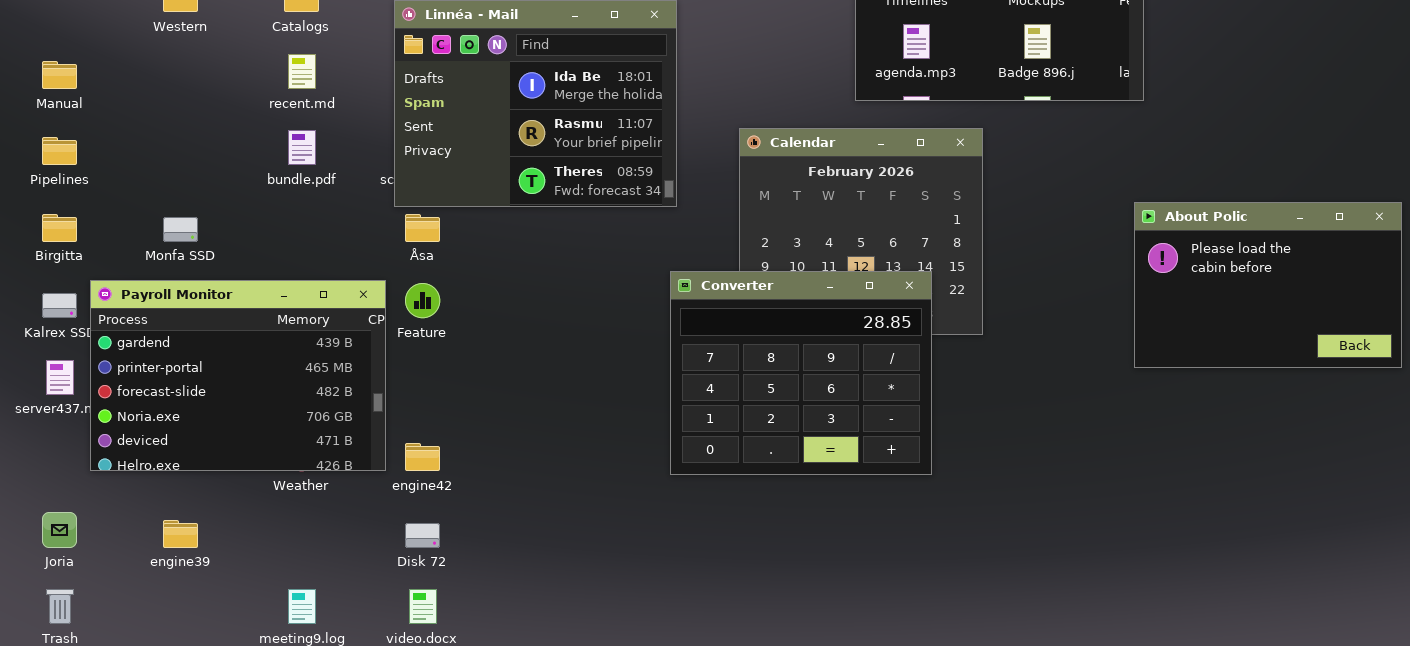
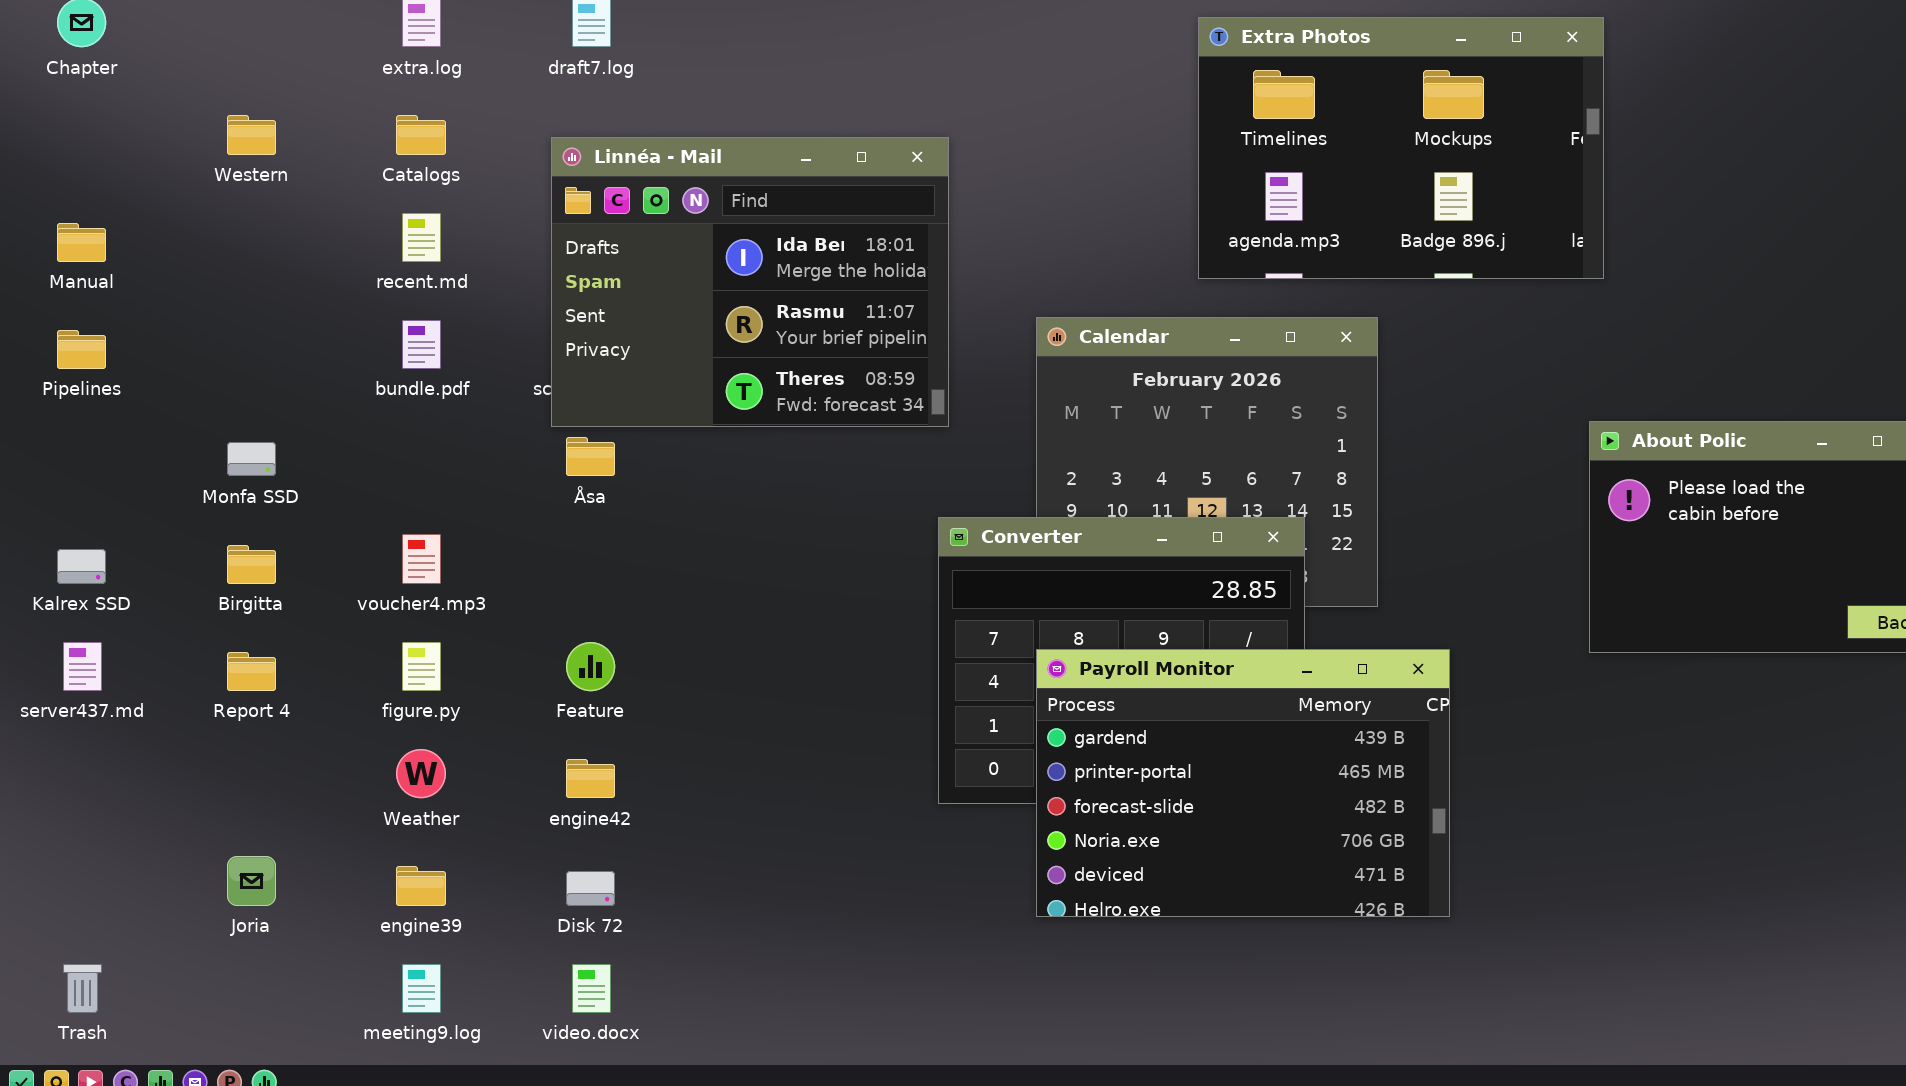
Birgitta: [42,214,77,242] -> [227,545,276,584], moved
Payroll Monitor: [90,280,386,471] -> [1036,649,1450,917], moved
Feature: [405,283,440,318] -> [566,642,615,691], moved
Joria: [42,512,77,548] -> [227,856,276,906], moved
engine39: [163,520,198,548] -> [396,866,446,906], moved

